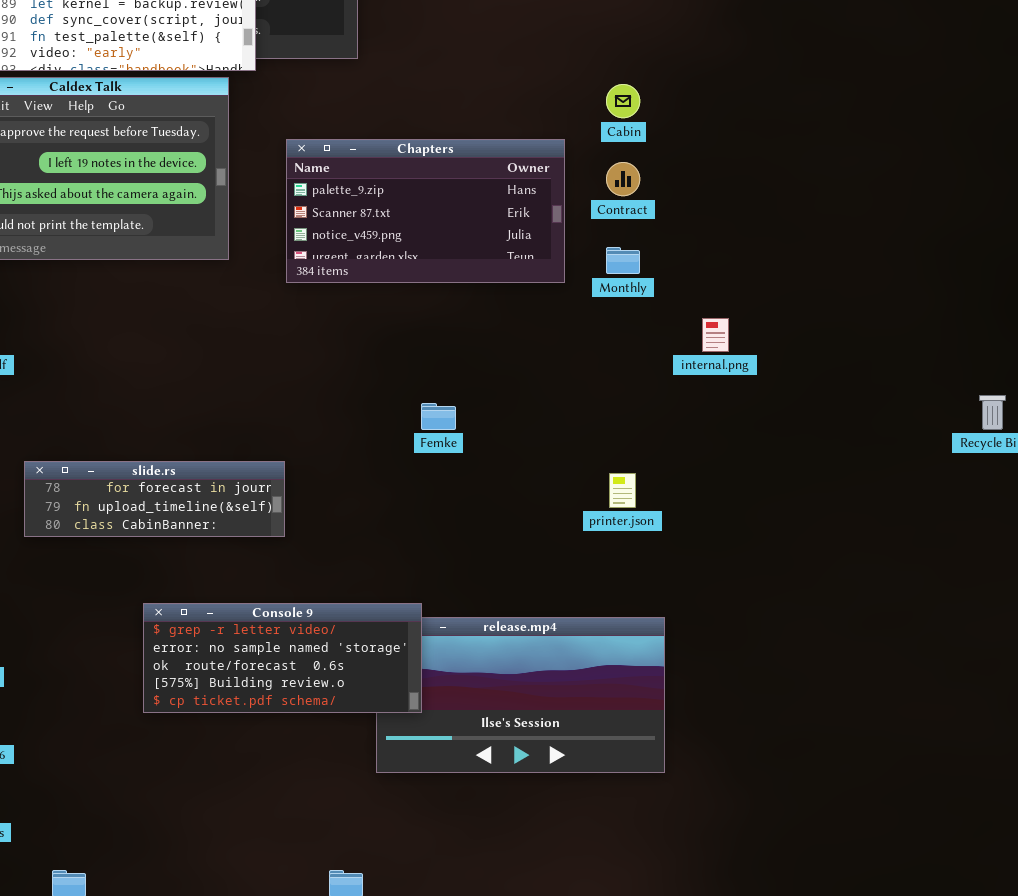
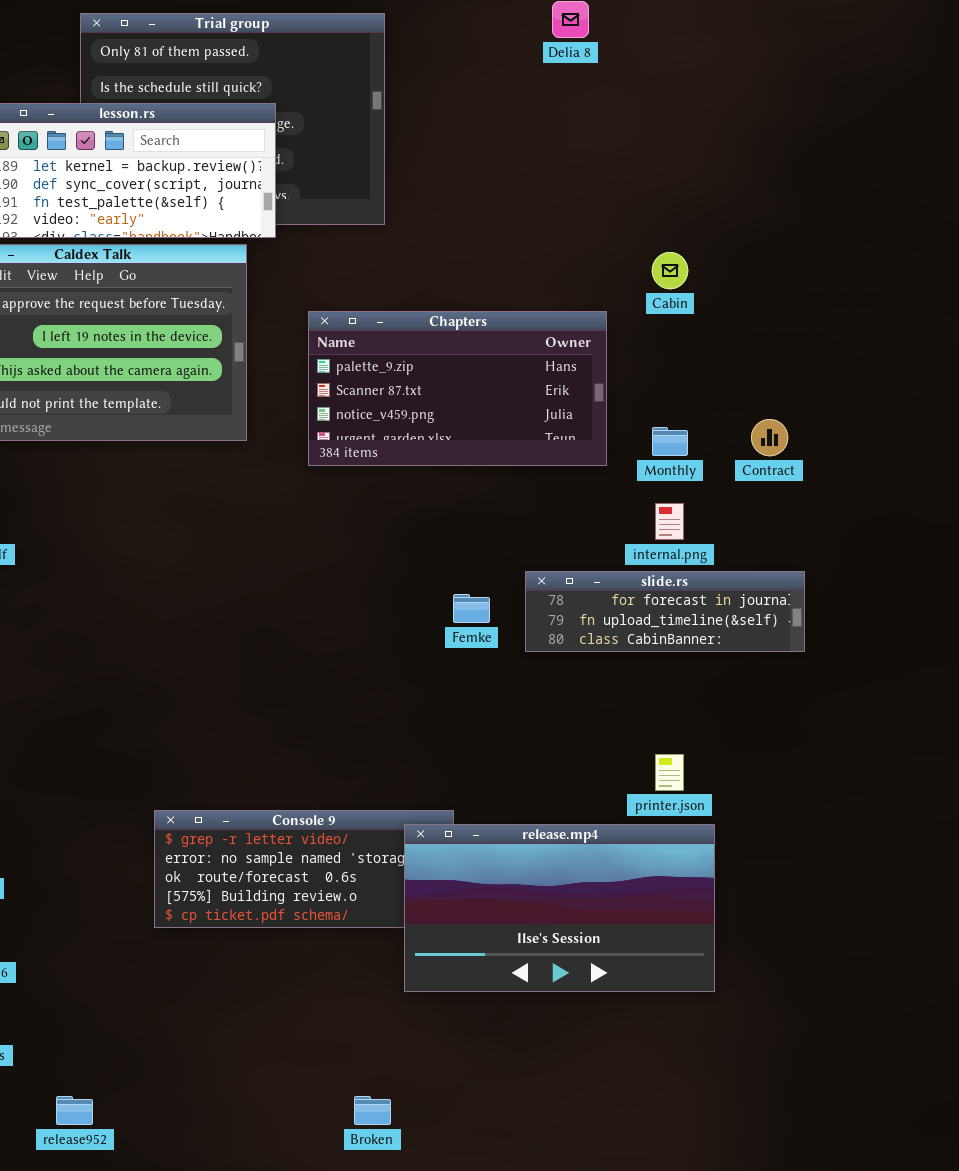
Contract: [606,162,640,196] -> [751,419,788,456], moved
internal.png: [702,318,729,352] -> [655,503,684,540], moved
slide.rs: [24,461,285,537] -> [525,571,805,652], moved
printer.json: [609,473,636,508] -> [655,754,684,791], moved
release.mp4: [376,617,665,773] -> [404,824,715,992], raised

